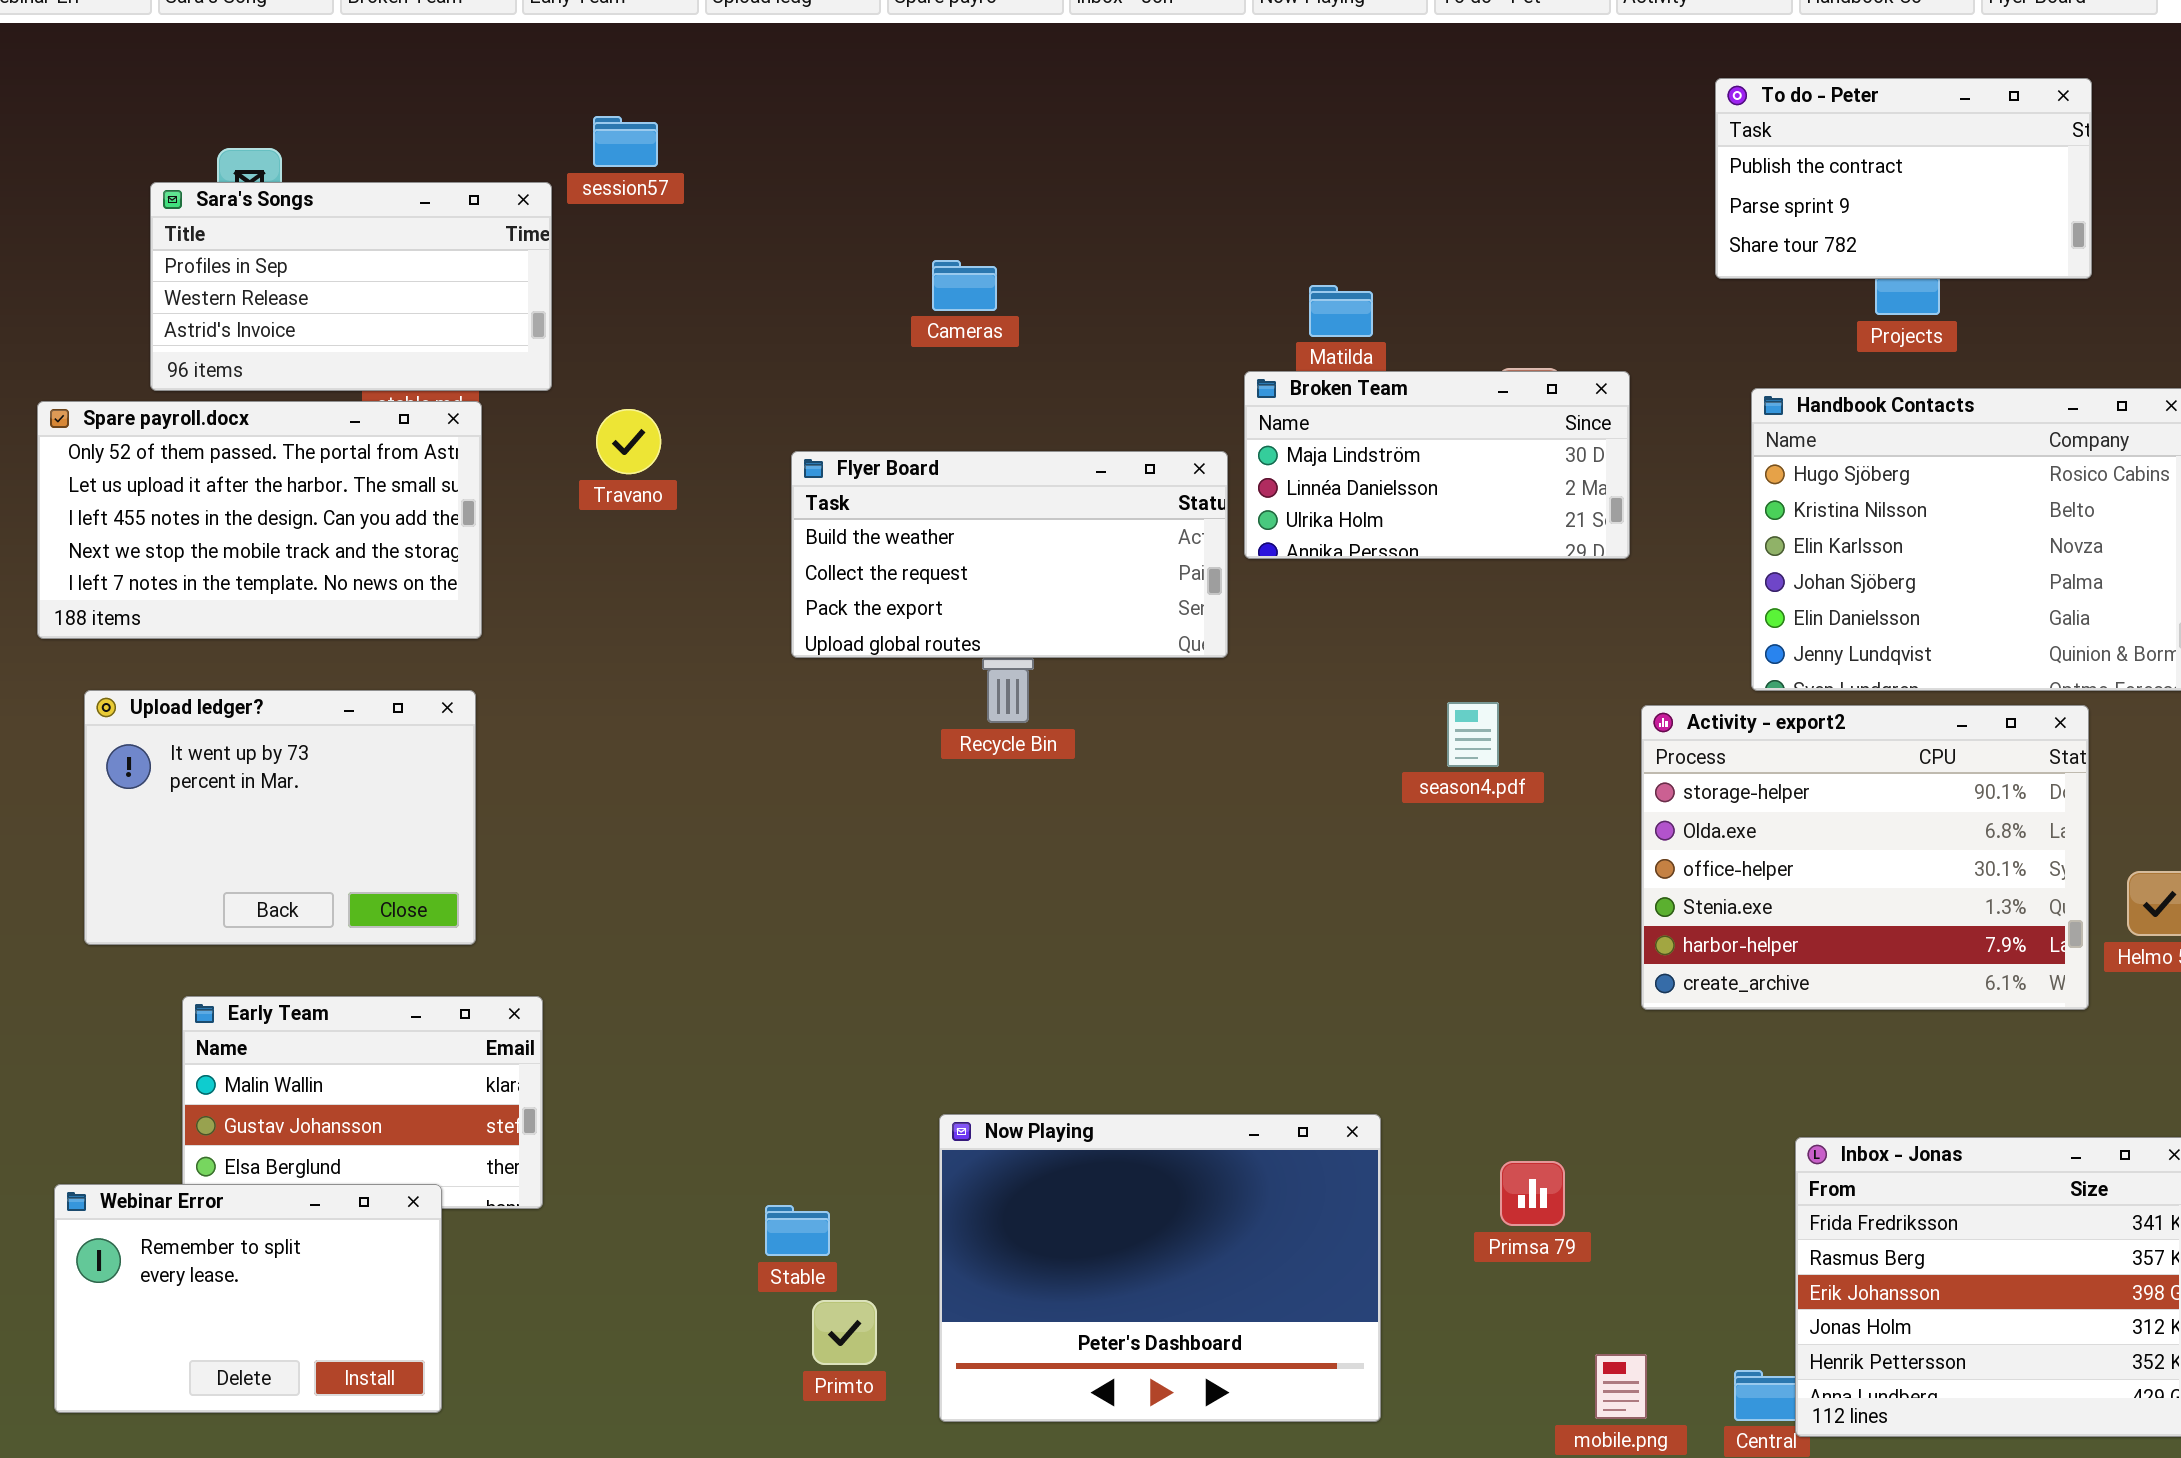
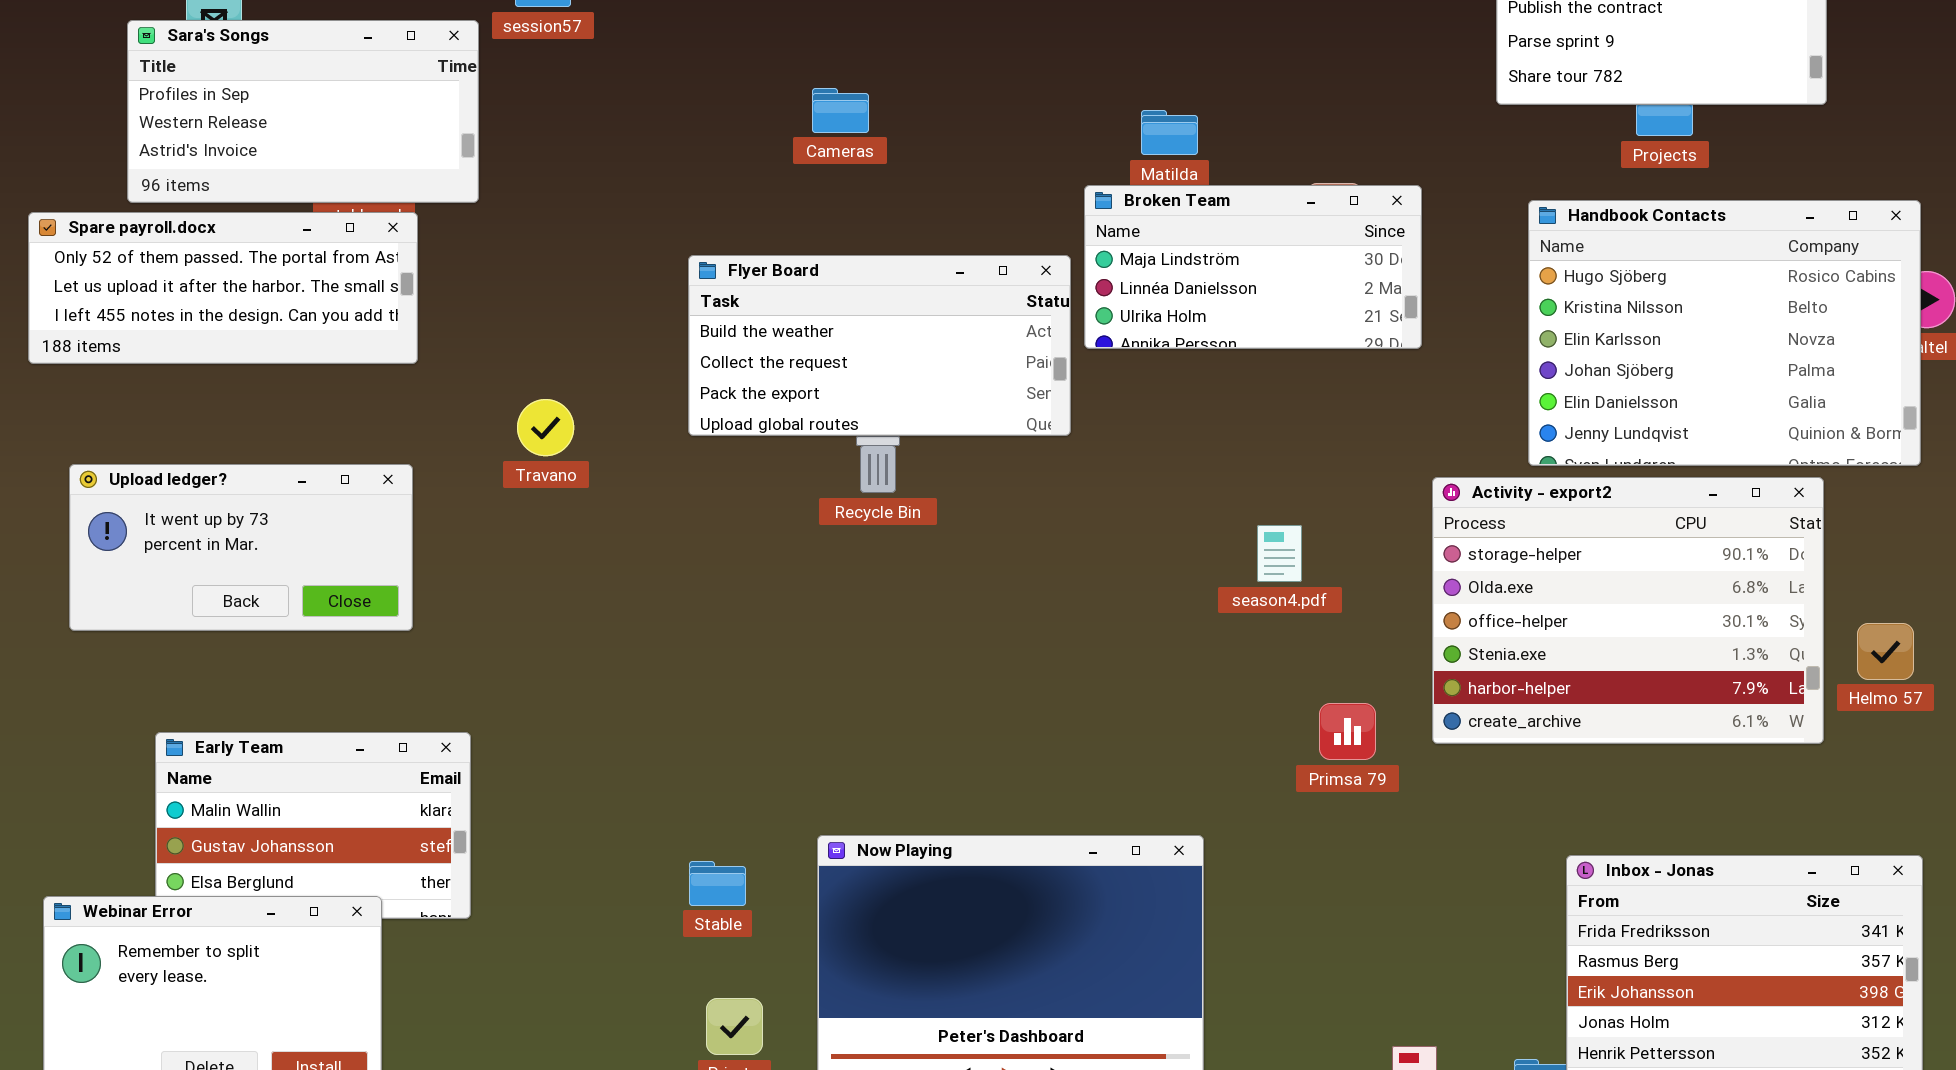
Spare payroll.docx: [37,401,482,639] -> [28,212,418,364], resized
Travano: [596,409,661,474] -> [517,399,574,456], moved
Upload ledger?: [84,690,476,945] -> [69,464,413,631], resized
season4.pdf: [1447,702,1499,767] -> [1257,525,1302,582], moved
Primsa 79: [1500,1161,1565,1226] -> [1319,703,1376,760], moved
Stable: [765,1205,830,1256] -> [689,861,746,906], moved

